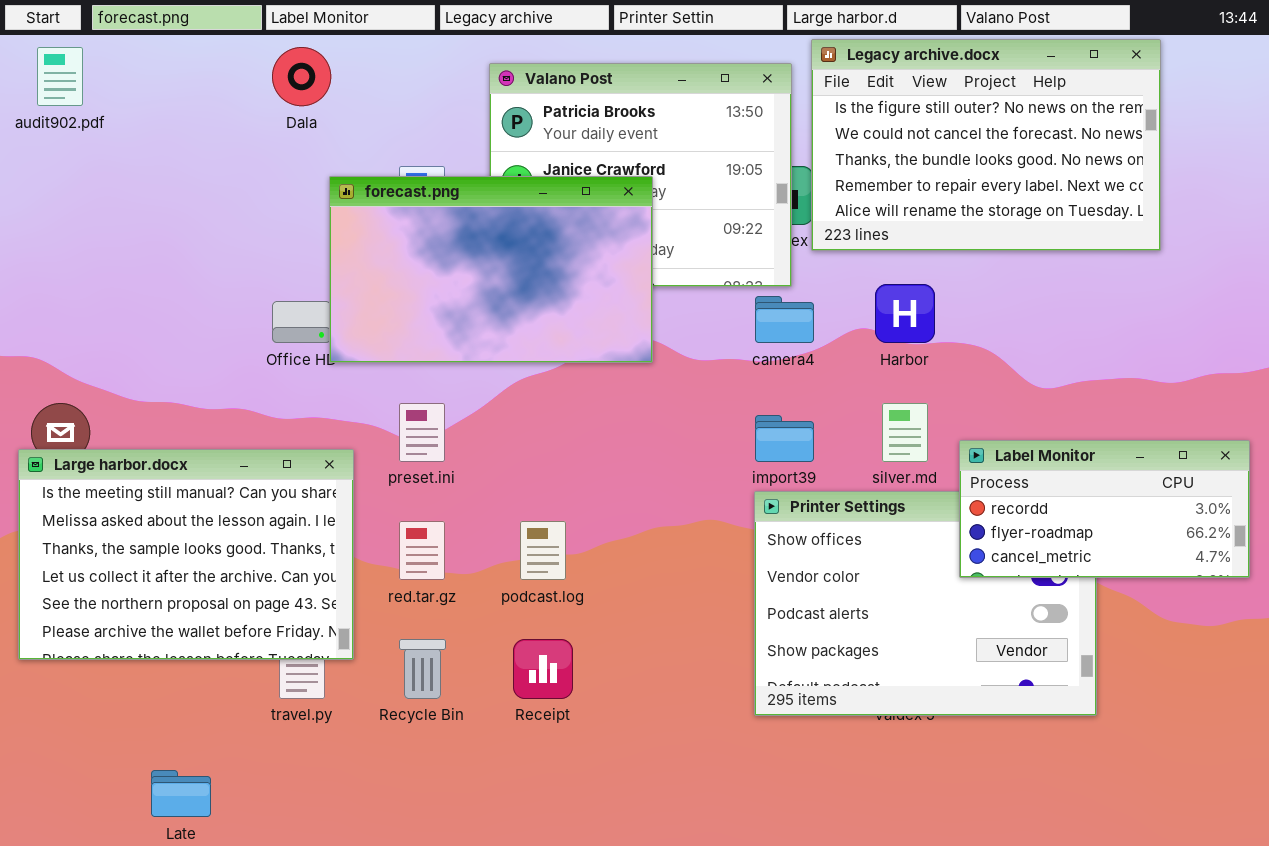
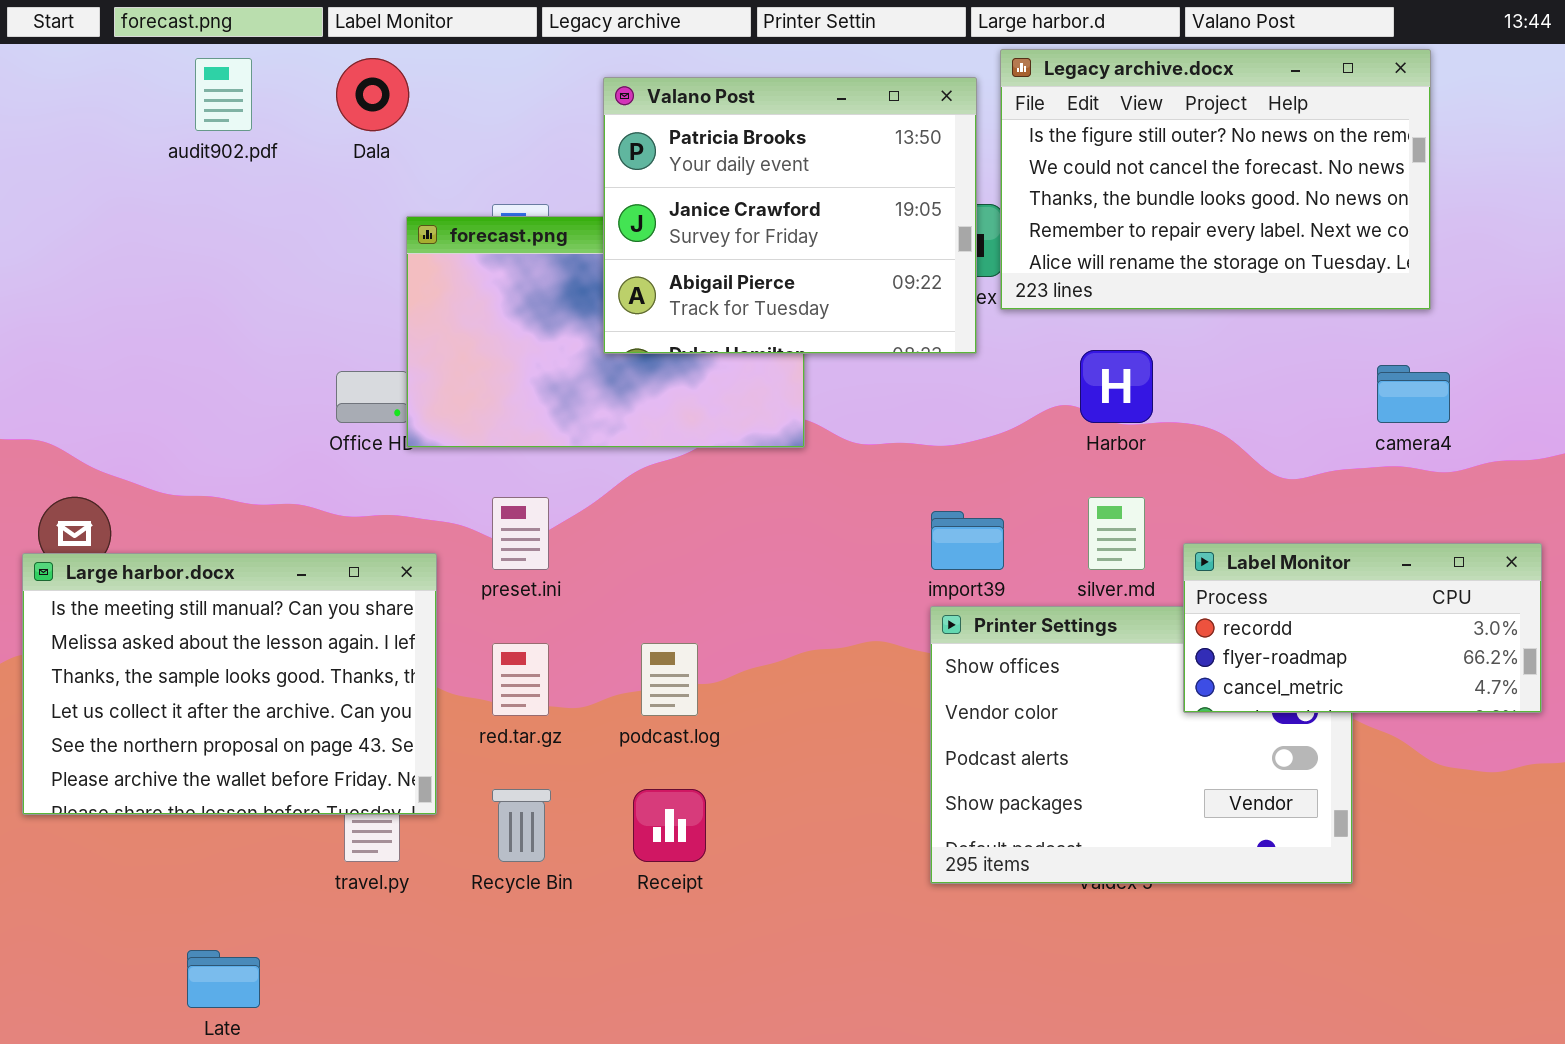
audit902.pdf: [37,47,83,106] -> [195,58,252,131], moved
Valano Post: [489,63,792,287] -> [603,77,977,354], raised
camera4: [755,296,814,343] -> [1377,365,1450,423], moved

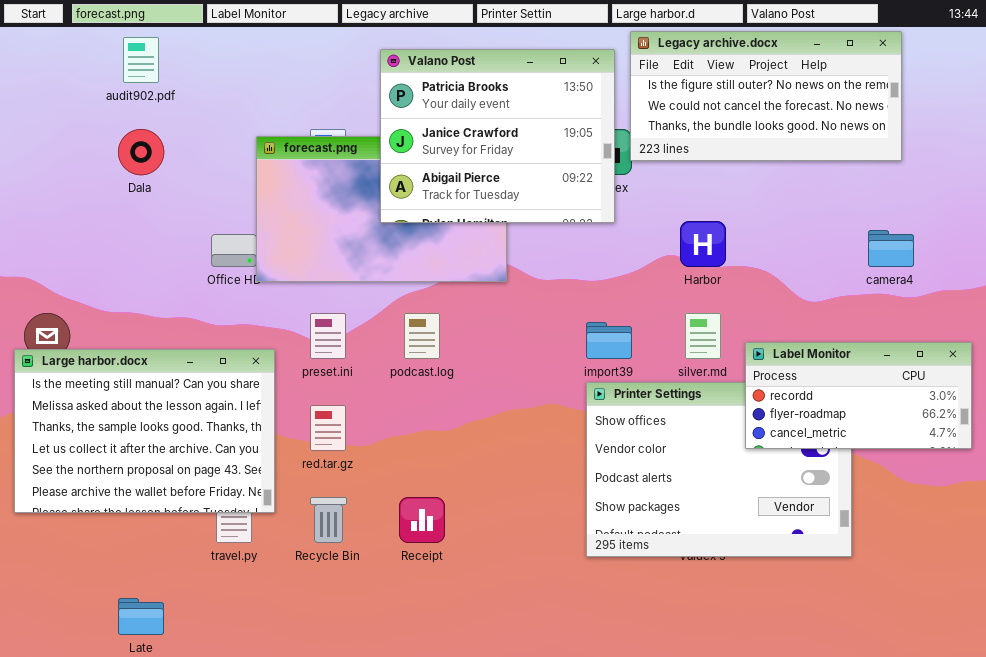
Legacy archive.docx: [1000,49,1431,310] -> [630,31,902,161], resized
Dala: [336,58,409,131] -> [118,129,164,175], moved
podcast.log: [641,643,698,716] -> [404,313,440,359], moved

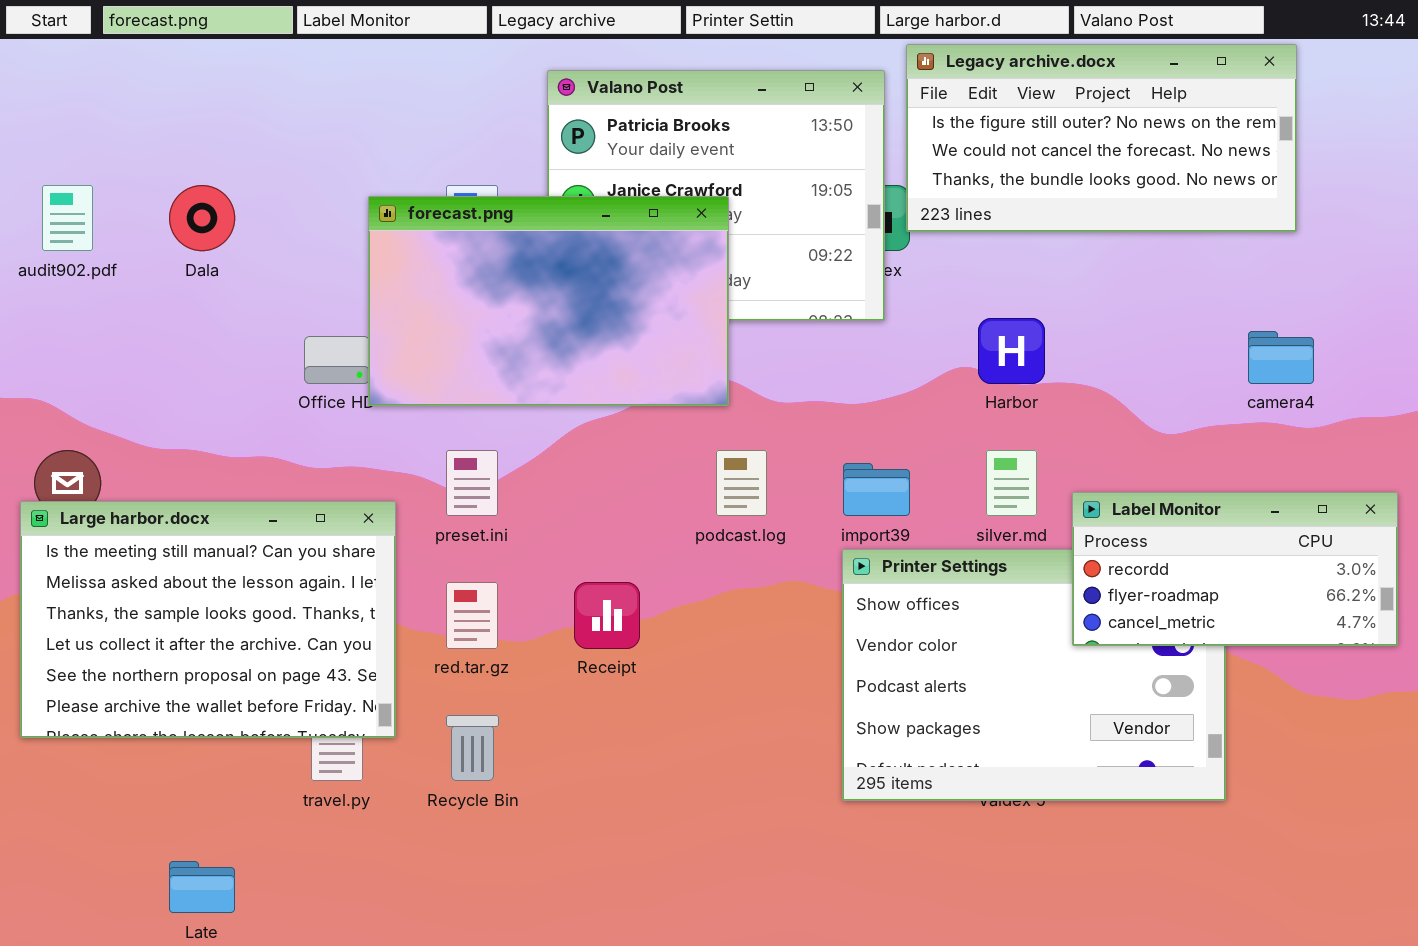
audit902.pdf: [123,37,159,83] -> [42,185,93,251], moved
forecast.png: [256,136,507,282] -> [368,196,729,406], raised
podcast.log: [404,313,440,359] -> [716,450,767,516], moved
Receipt: [399,497,445,543] -> [574,582,640,649], moved

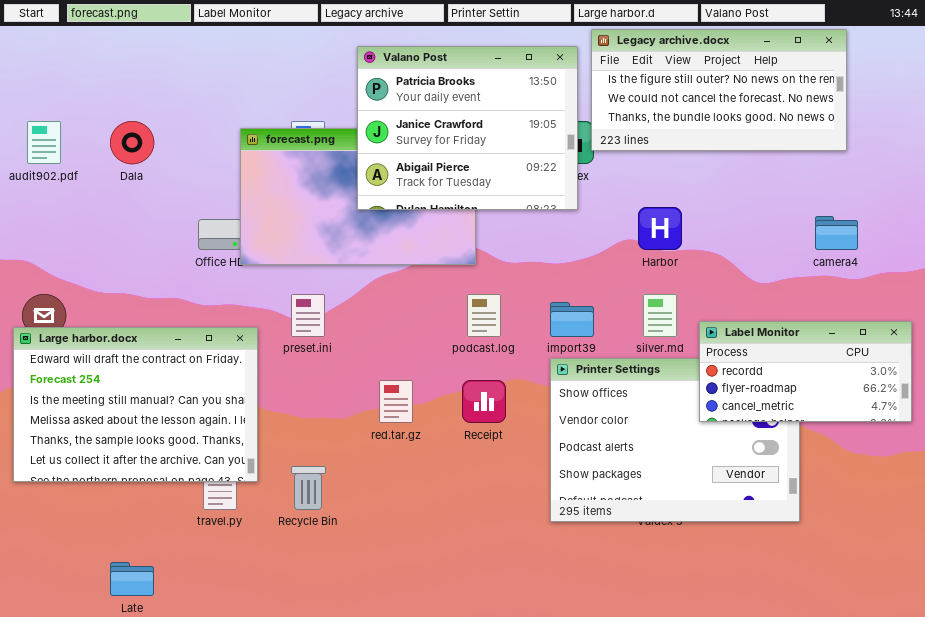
Valano Post: [547,70,885,321] -> [357,46,578,210], raised
Large harbor.docx: [20,501,396,738] -> [13,327,258,482], scrolled up 2 rows
red.tar.gz: [446,582,498,649] -> [379,380,413,423], moved
Receipt: [574,582,640,649] -> [462,380,506,423], moved

